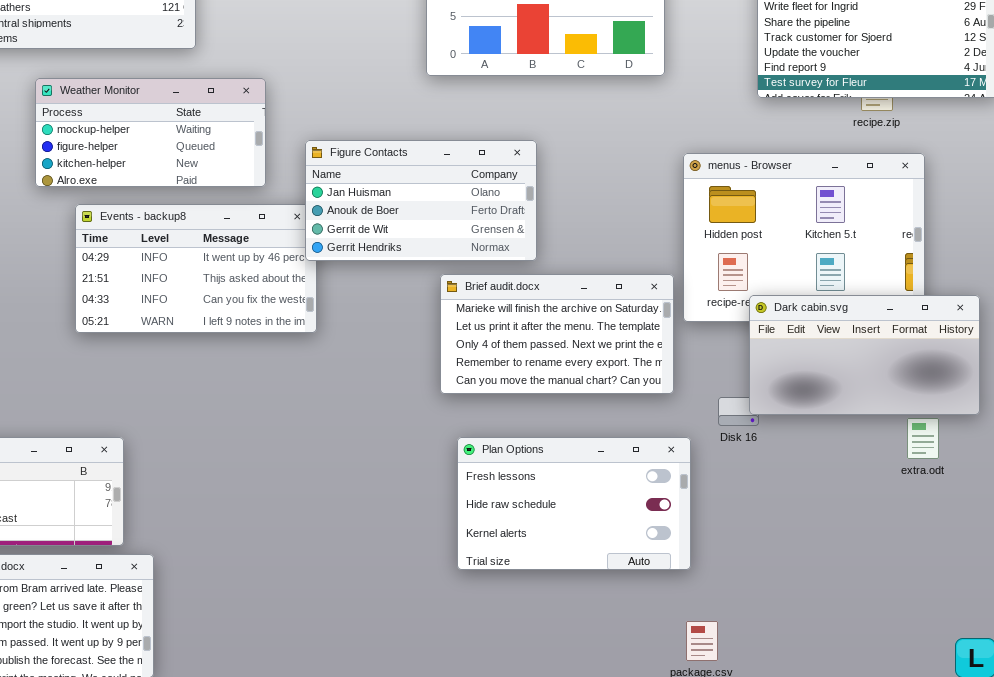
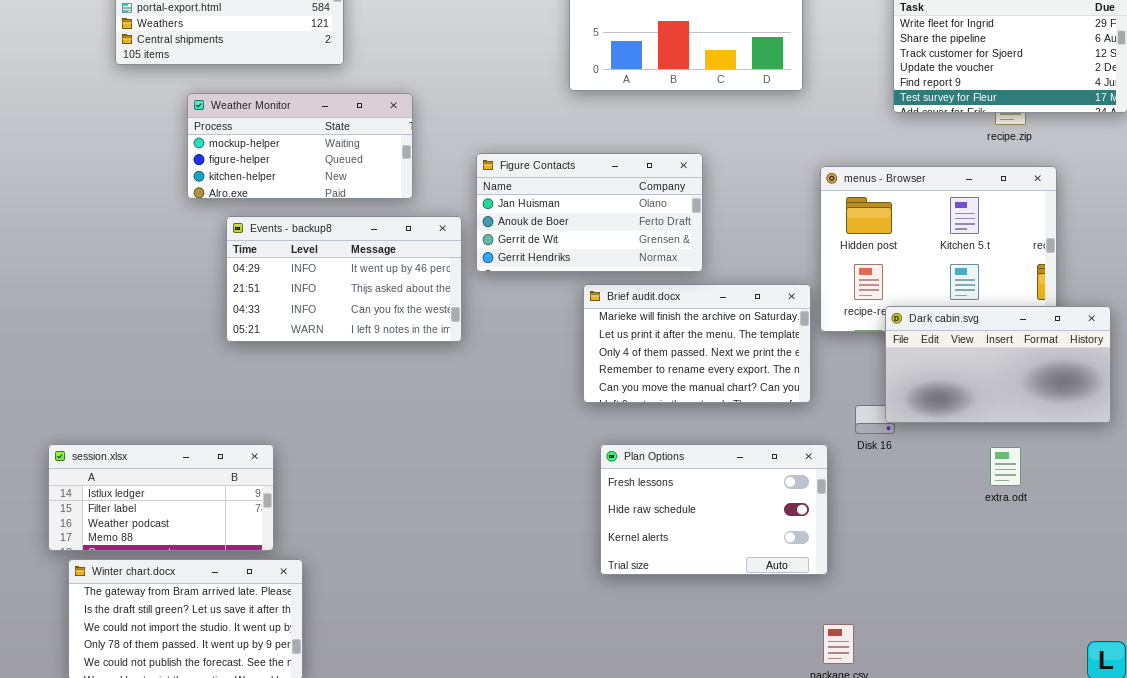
Figure Contacts: [305,140,537,261] -> [476,153,703,272], moved
extra.odt: [907,418,939,459] -> [990,447,1021,486], moved

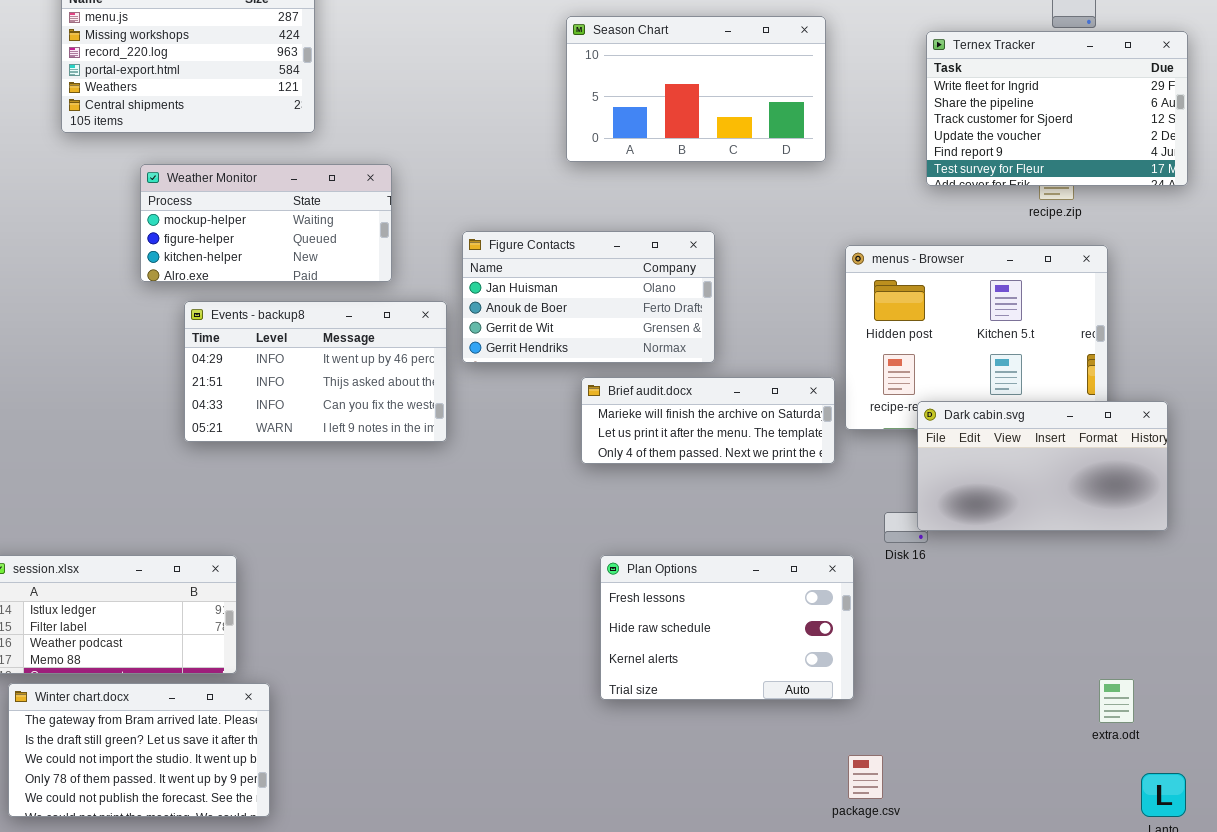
Brief audit.docx: [583,284,811,403] -> [581,377,835,464], resized
extra.odt: [990,447,1021,486] -> [1099,679,1134,723], moved

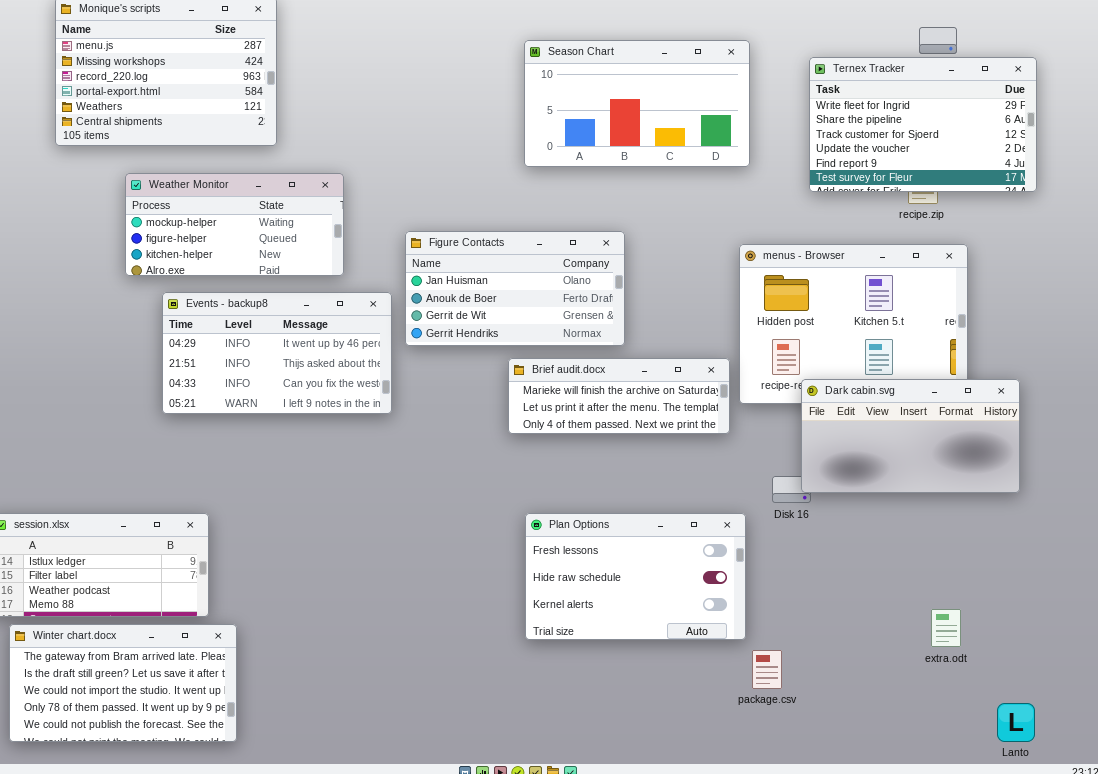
Season Chart: [566,16,826,162] -> [524,40,750,167], moved
extra.odt: [1099,679,1134,723] -> [931,609,961,647], moved
package.csv: [848,755,883,799] -> [752,650,782,689], moved

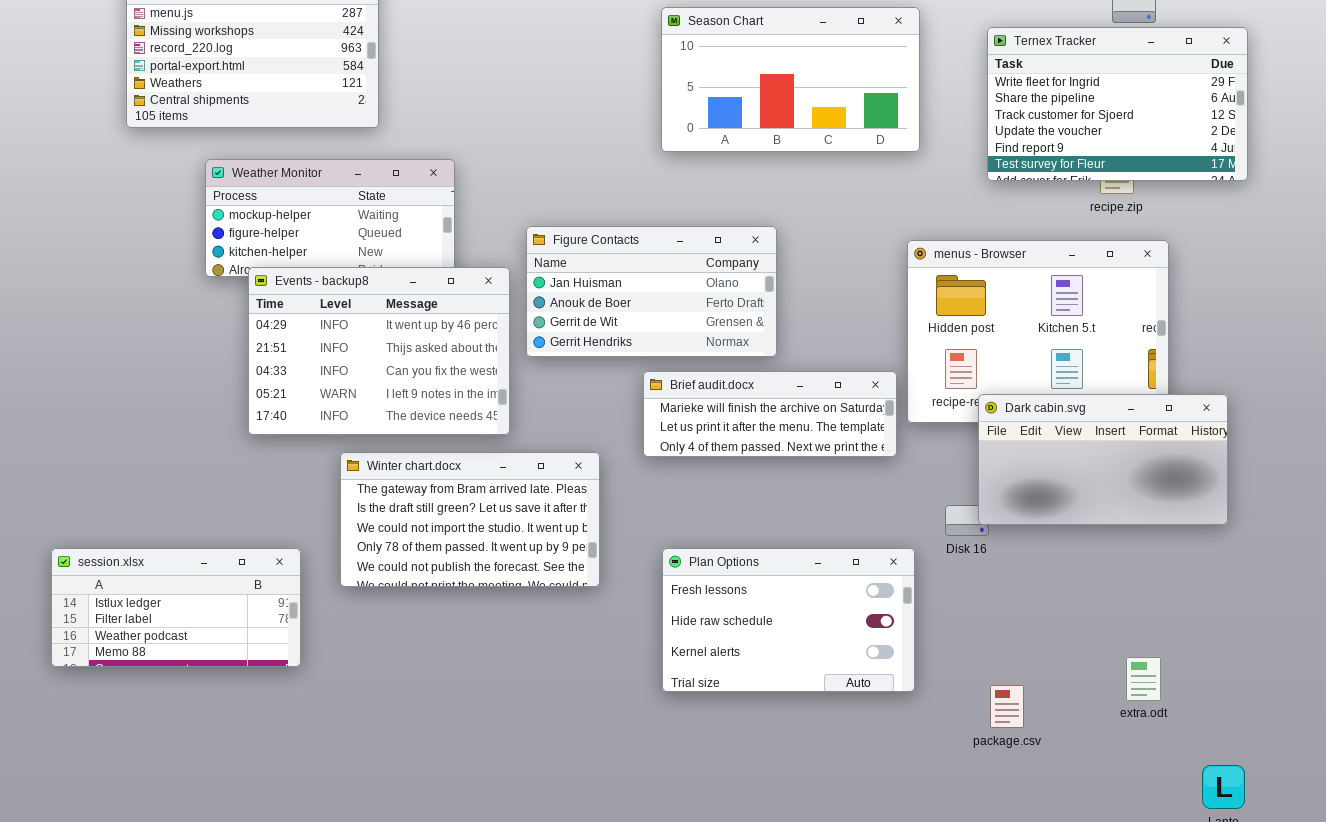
Events - backup8: [162,292,392,414] -> [248,267,510,435], resized
Winter chart.docx: [9,624,237,742] -> [340,452,600,587], moved
package.csv: [752,650,782,689] -> [990,685,1024,728], moved

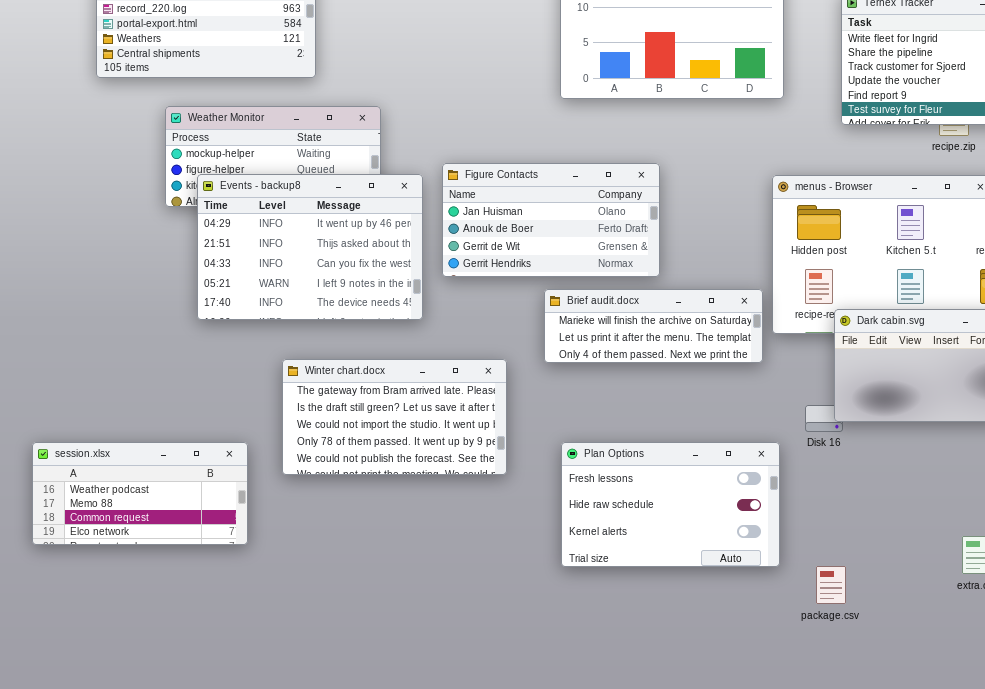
Events - backup8: [248,267,510,435] -> [197,174,423,320], moved
session.xlsx: [51,548,301,667] -> [32,442,248,545], scrolled down 2 rows
package.csv: [990,685,1024,728] -> [816,566,846,604], moved

